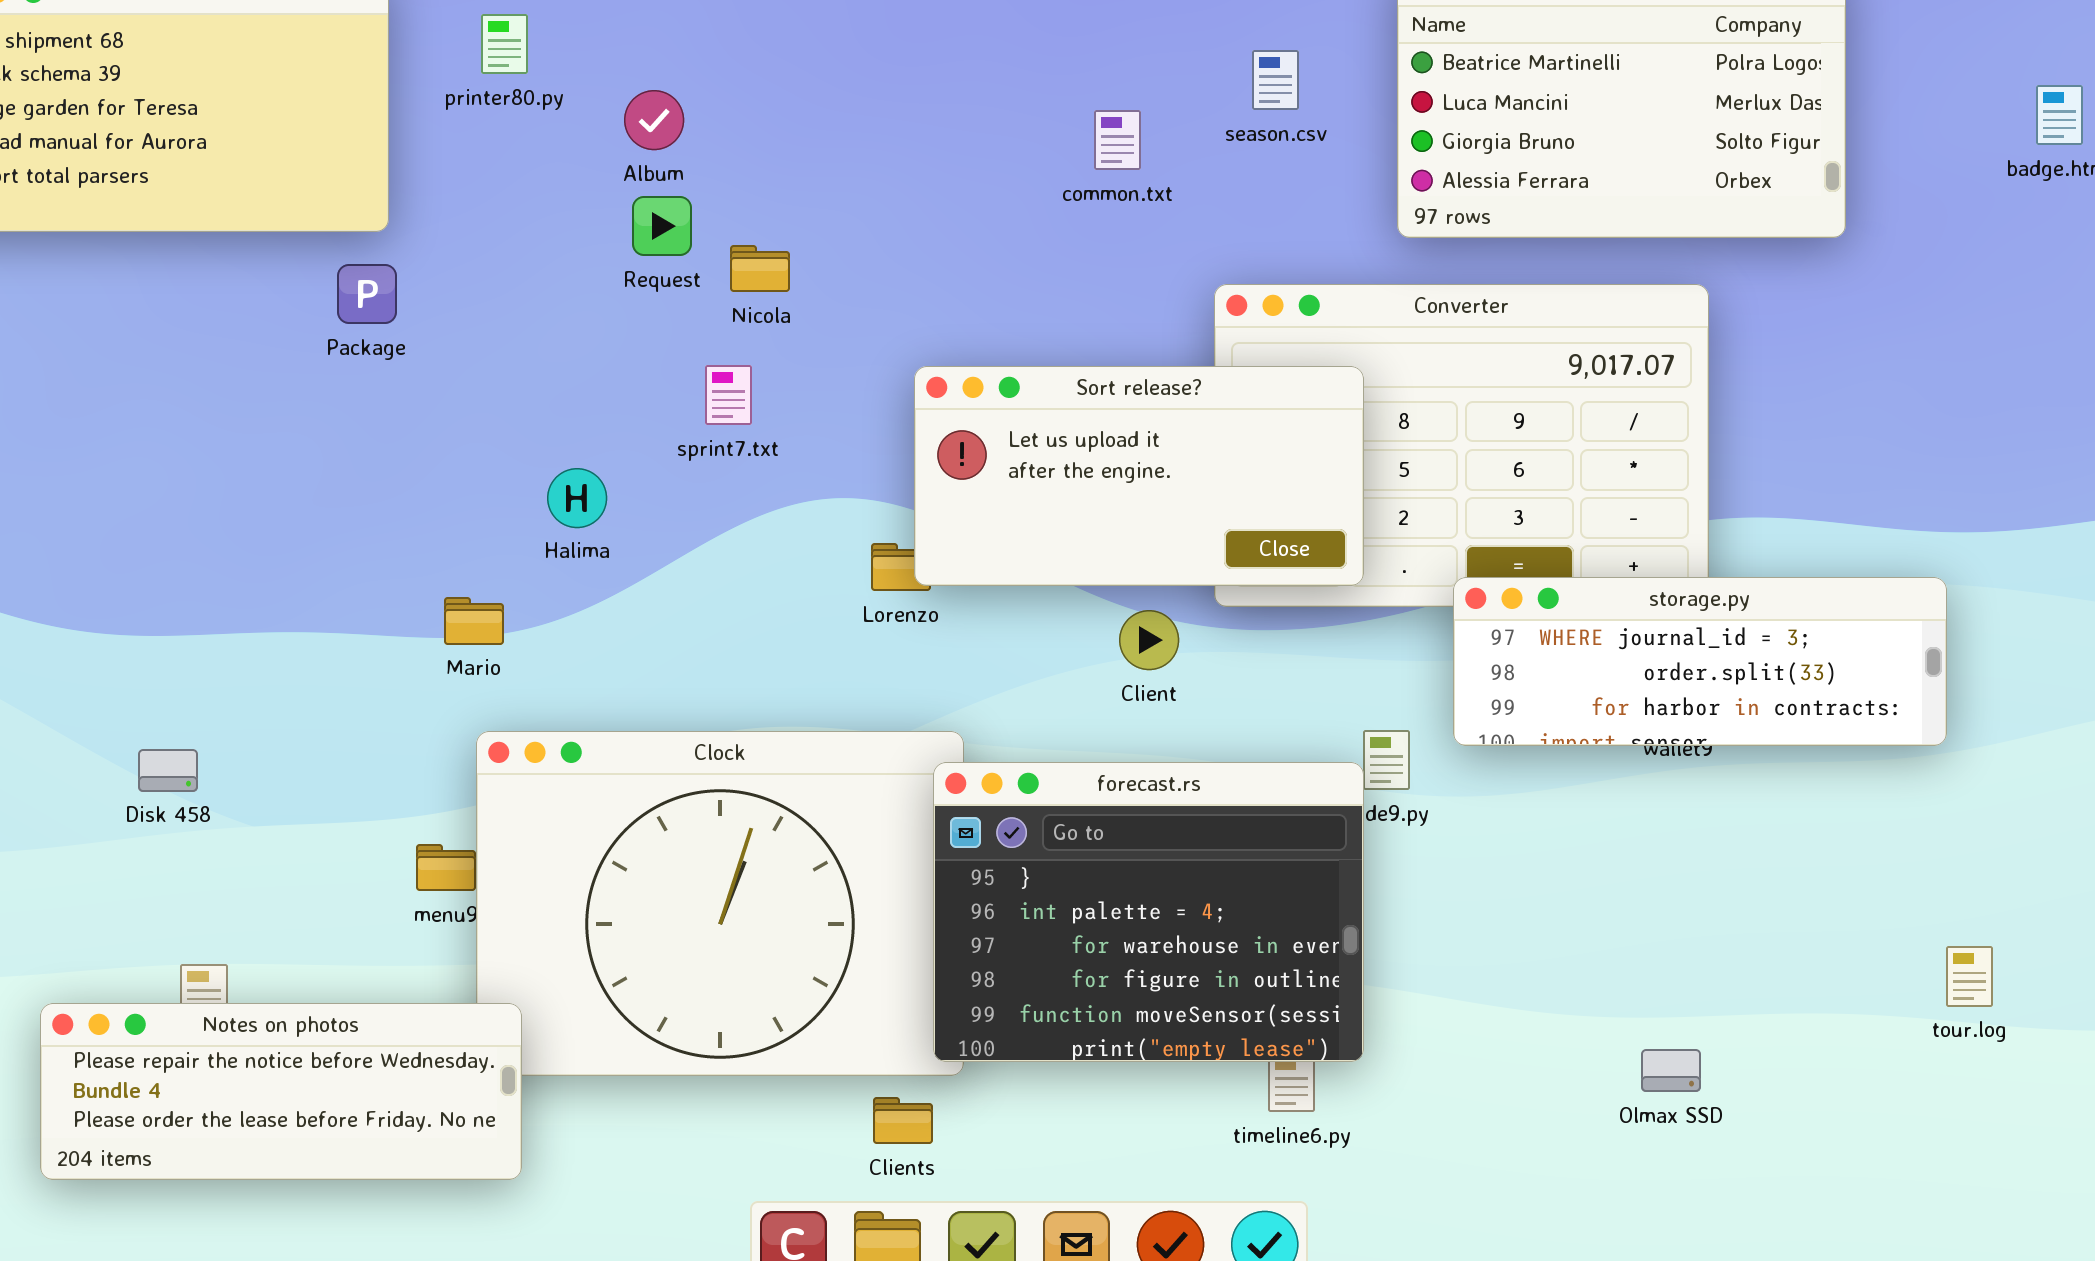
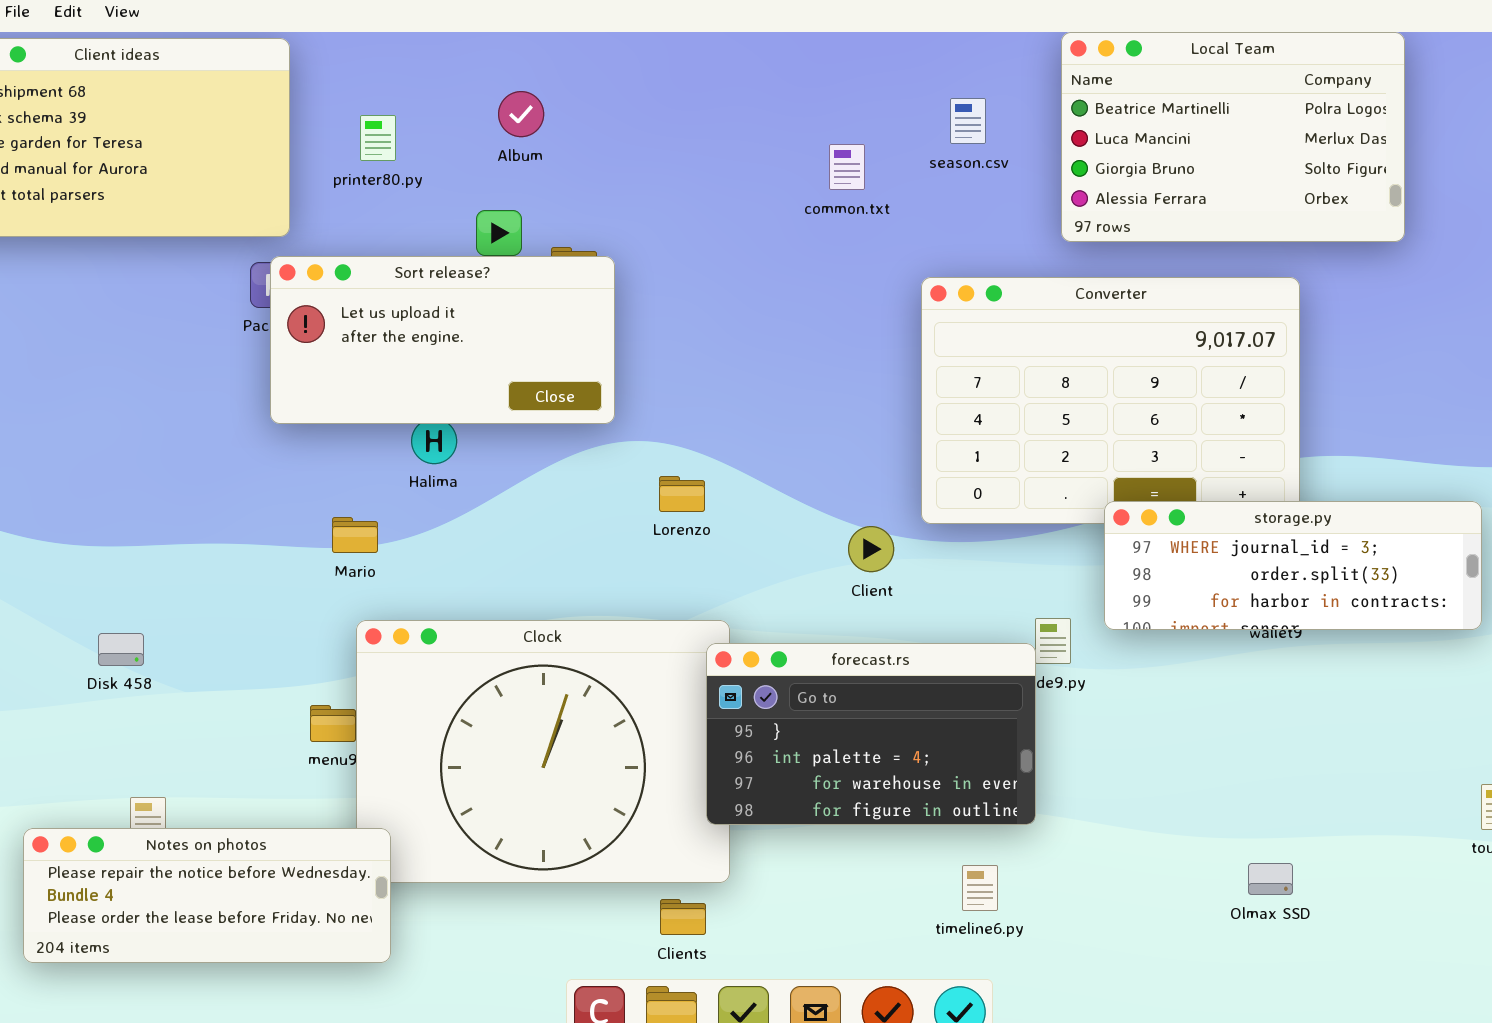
printer80.py: [481,14,528,74] -> [360,115,396,161], moved
Album: [624,90,684,150] -> [498,91,544,137], moved
Sort release?: [914,366,1364,586] -> [270,256,615,424], moved
forecast.rs: [933,762,1364,1062] -> [706,643,1036,825], resized

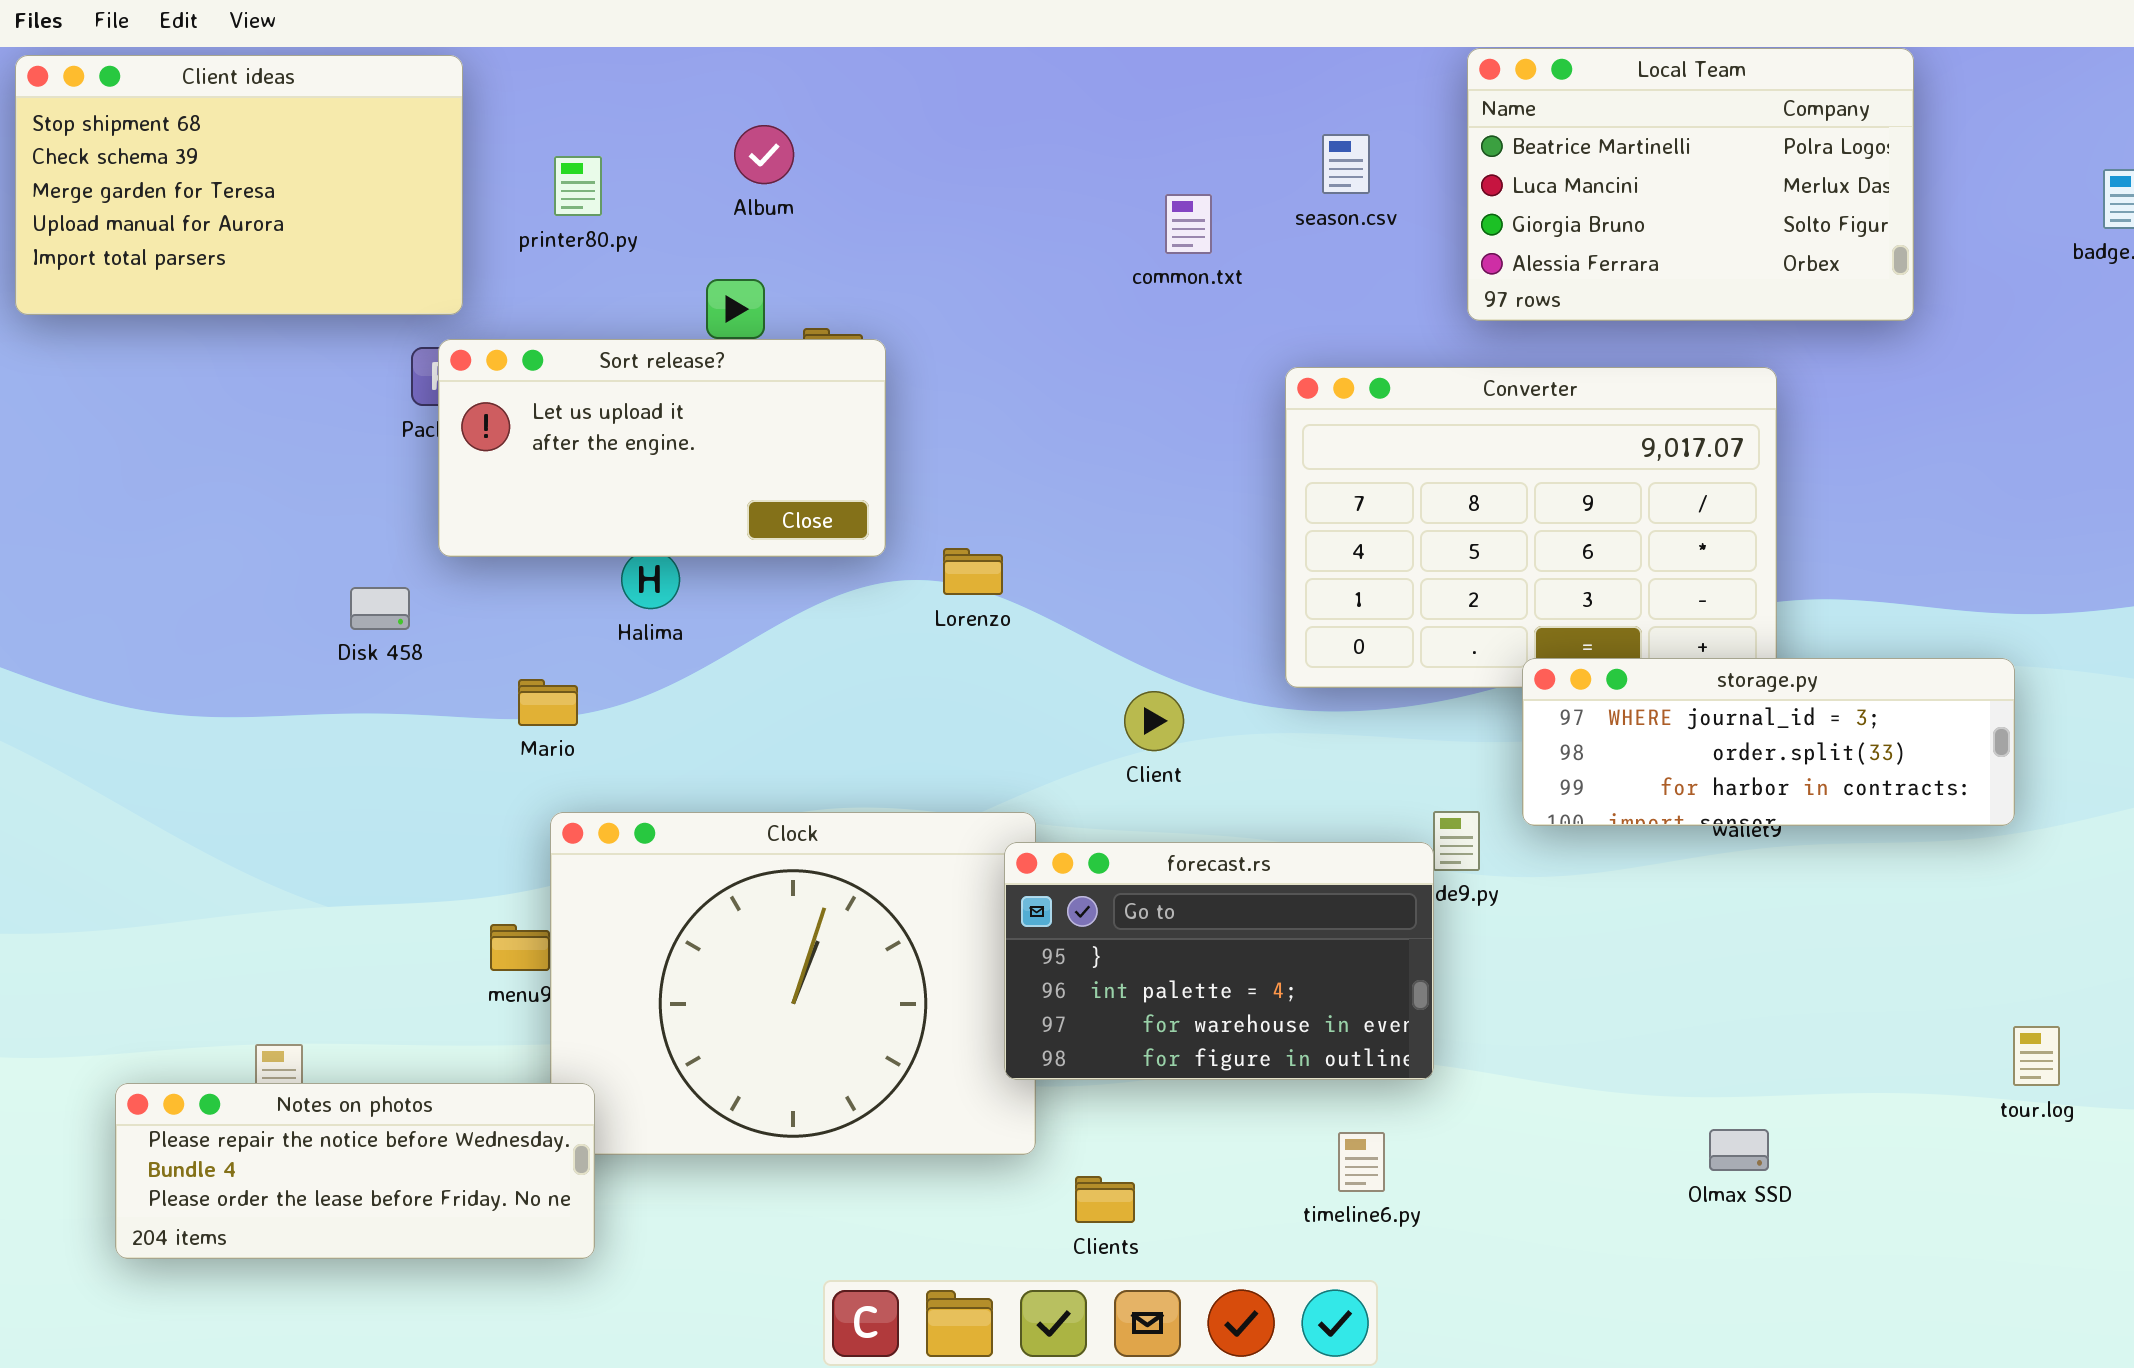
Lorenzo: [659,476,705,512] -> [943,548,1003,595], moved
Client: [848,526,894,572] -> [1124,691,1184,751], moved
Disk 458: [98,633,144,666] -> [350,587,410,630], moved
Clients: [660,899,706,935] -> [1075,1176,1135,1223], moved

